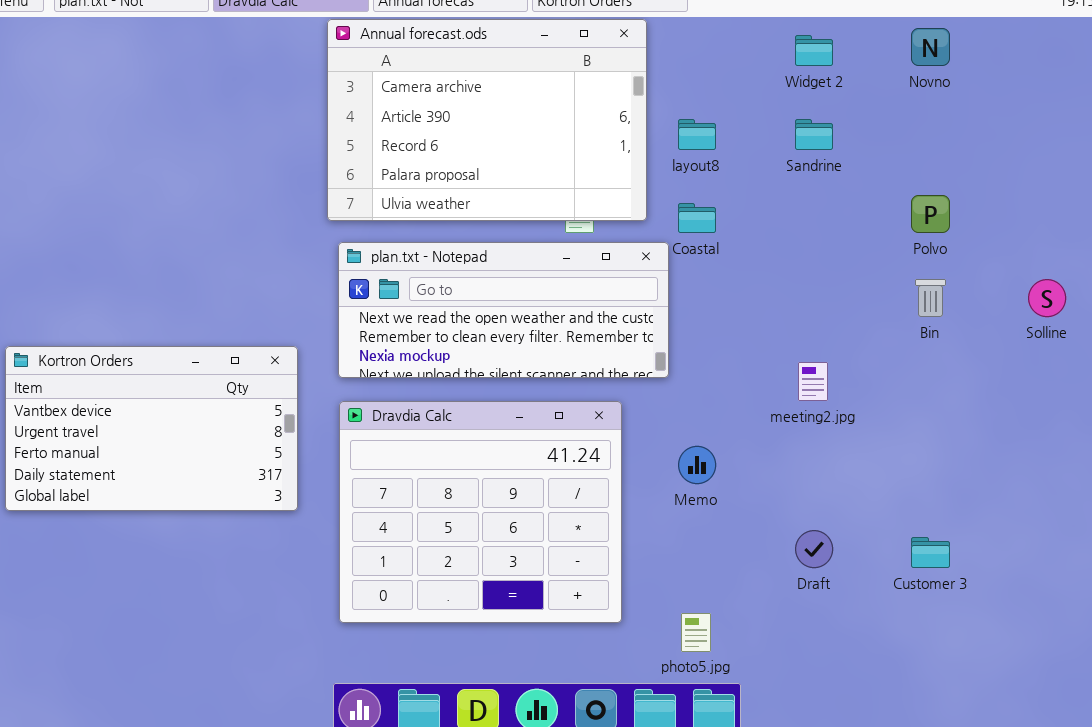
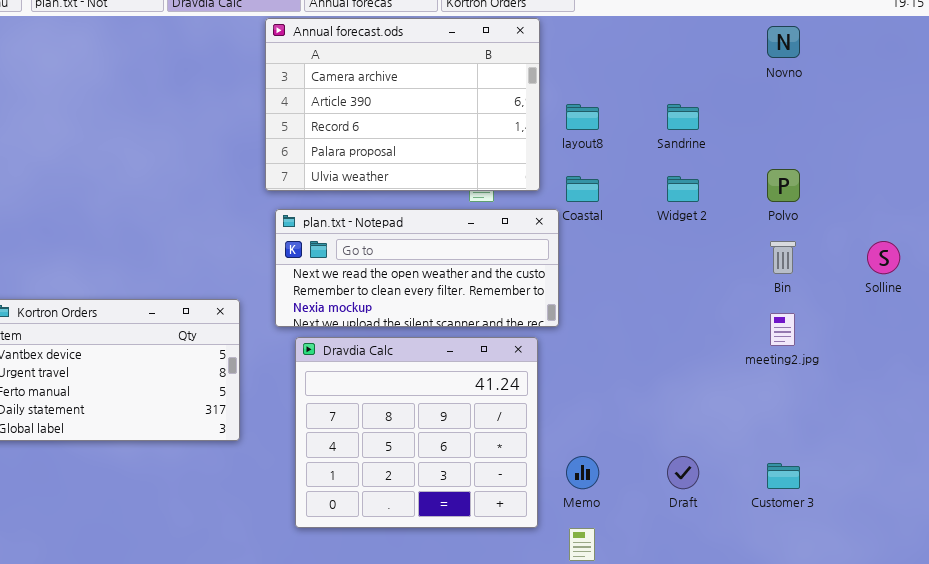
Widget 2: [795,35,833,66] -> [667,176,699,202], moved
meeting2.jpg: [798,362,828,401] -> [770,313,795,346], moved
Dravdia Calc: [339,401,622,623] -> [295,337,538,528], moved
Memo: [678,446,716,484] -> [566,456,599,489], moved

